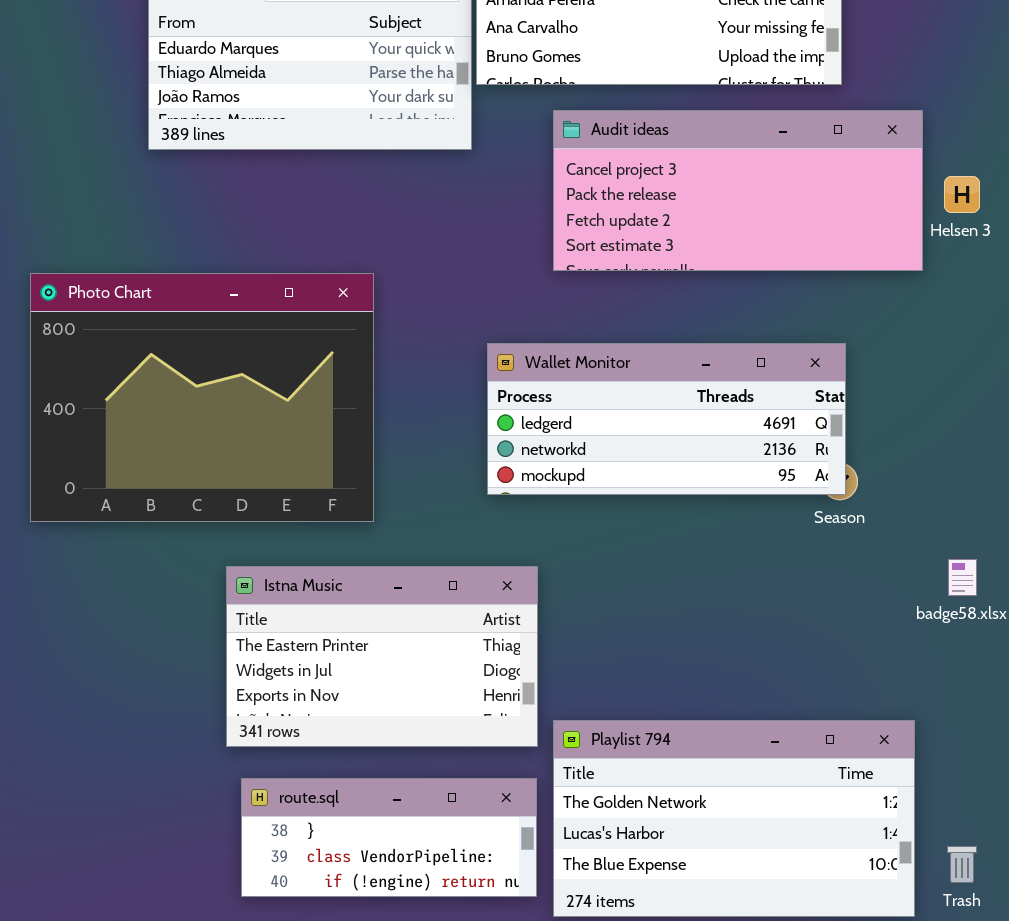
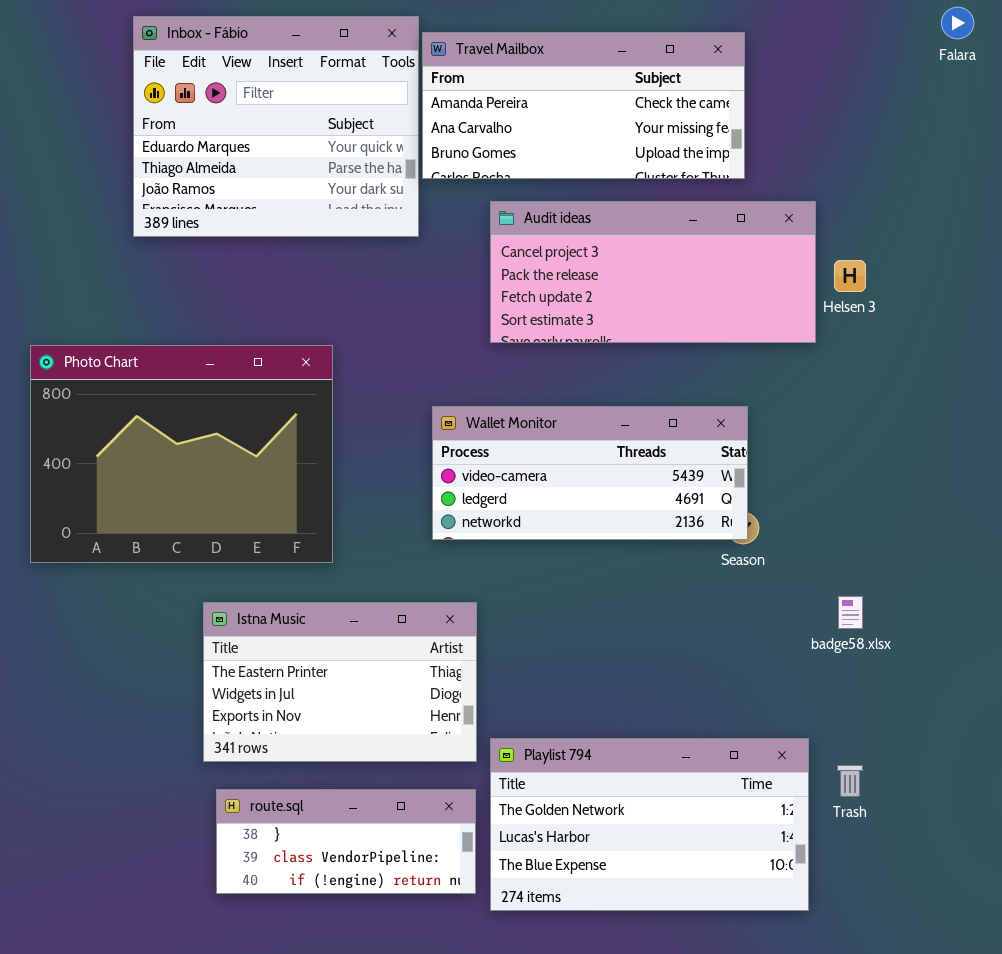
Wallet Monitor: [487,343,846,495] -> [432,406,748,540], scrolled up 1 row
Trash: [947,846,977,883] -> [837,765,863,797], moved

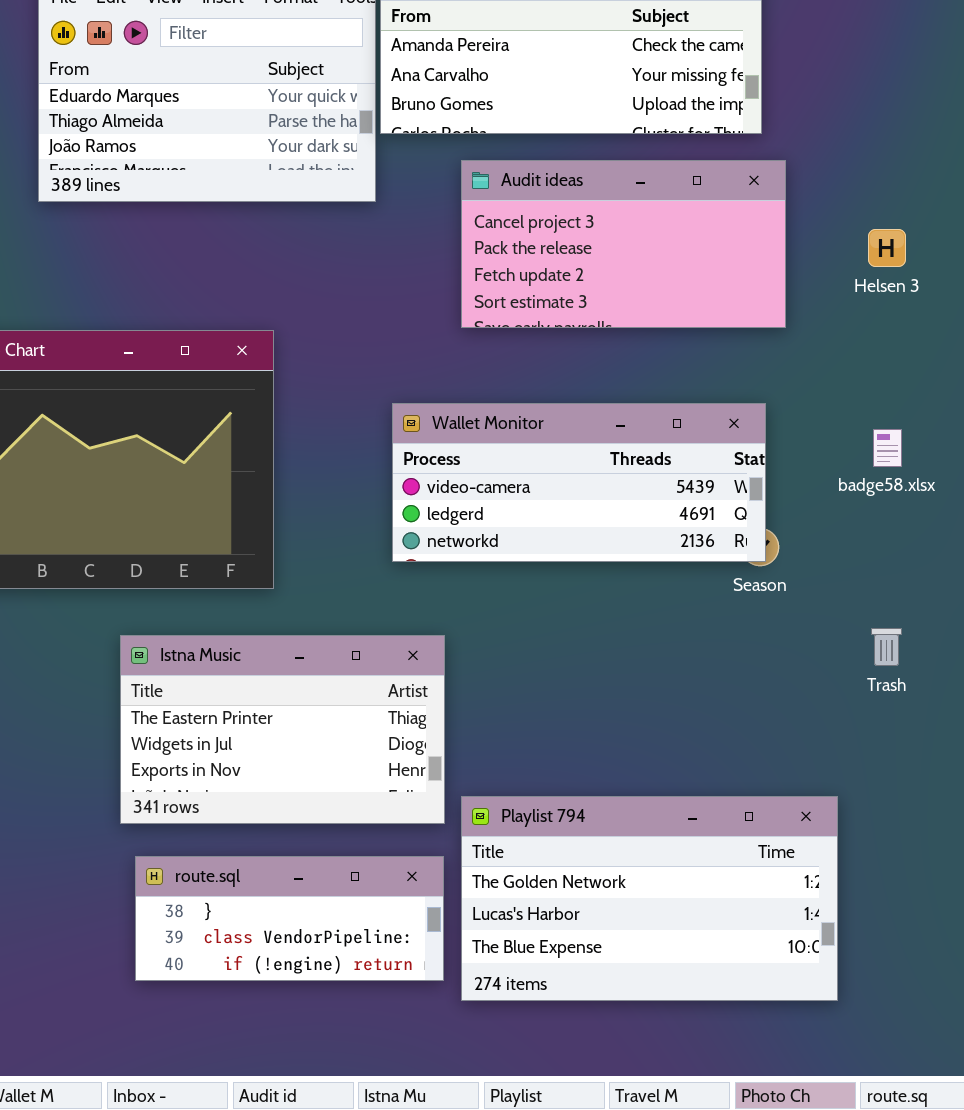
Audit ideas: [490,201,816,343] -> [461,160,786,328], resized
badge58.xlsx: [838,596,863,629] -> [873,429,902,467], moved
Trash: [837,765,863,797] -> [871,628,902,666], moved

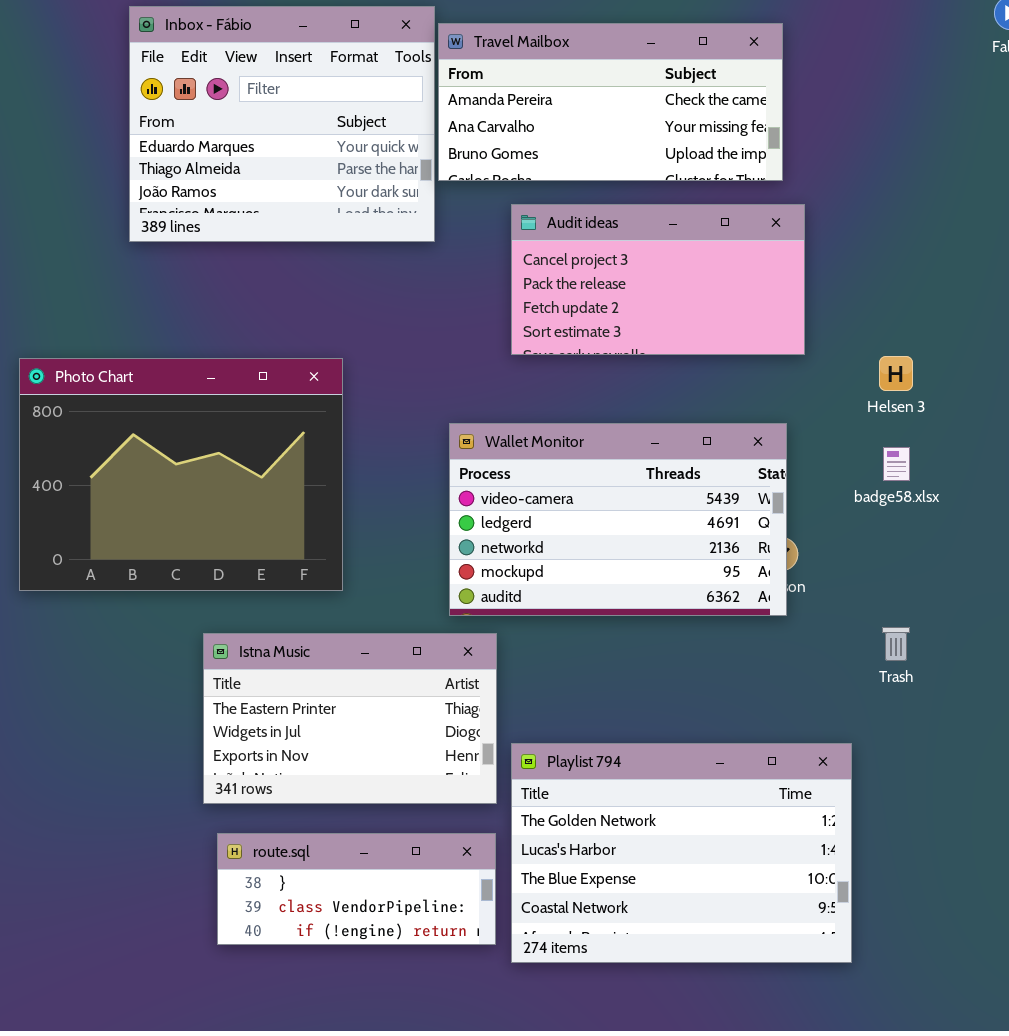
Helsen 3: [868,229,906,267] -> [879,356,913,391], moved
Wallet Monitor: [392,403,766,562] -> [449,423,787,616], resized
Playlist 794: [461,796,838,1001] -> [511,743,852,963], resized

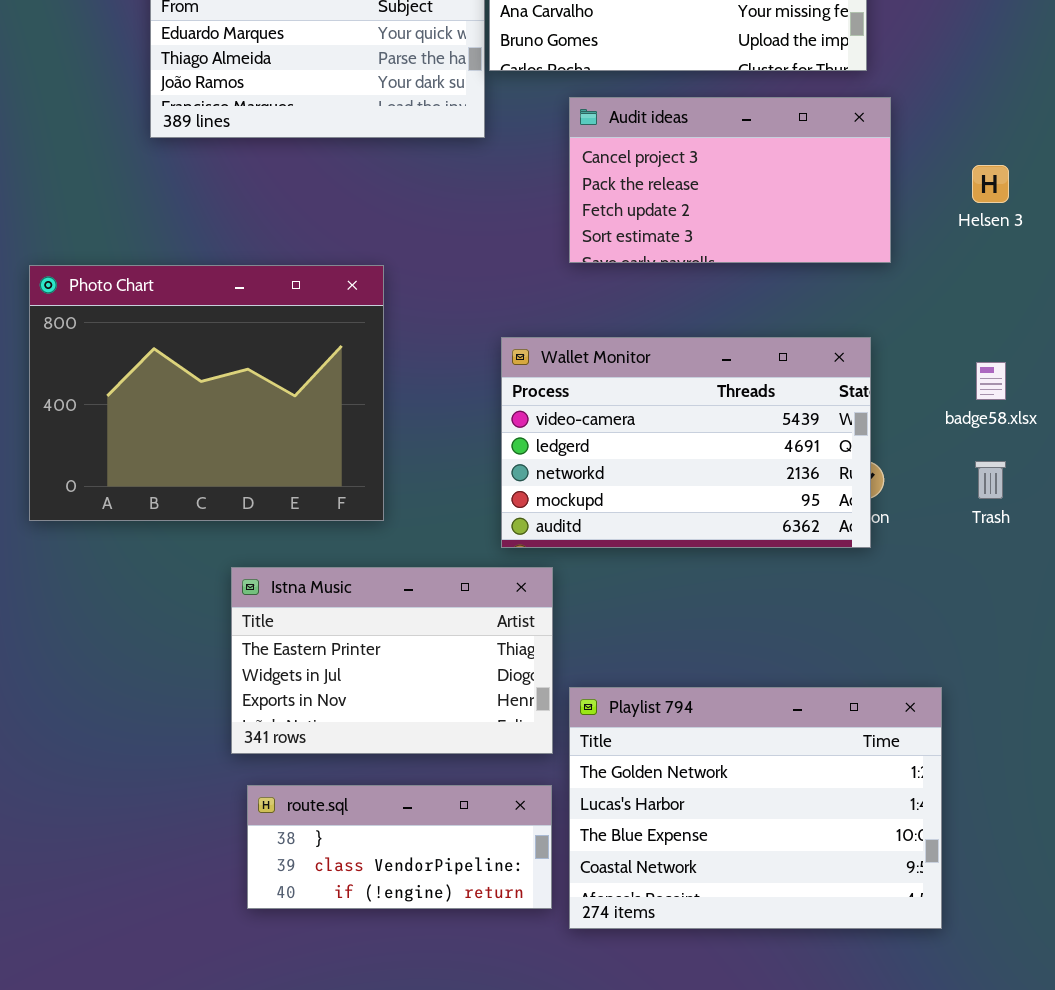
Helsen 3: [879,356,913,391] -> [972,165,1009,203], moved
Trash: [882,627,910,661] -> [975,461,1006,499], moved

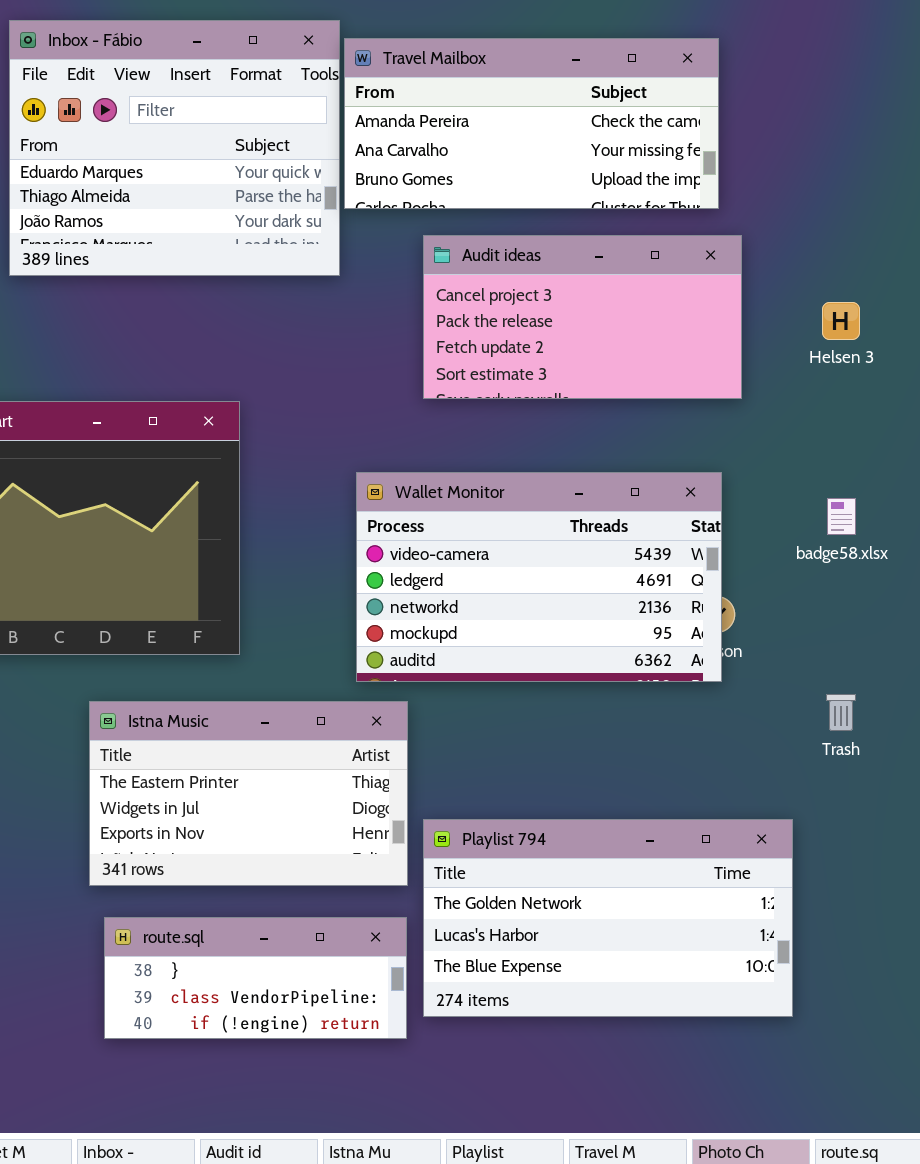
Trash: [975,461,1006,499] -> [826,694,856,731], moved
Playlist 794: [569,687,942,929] -> [423,819,793,1017], resized

